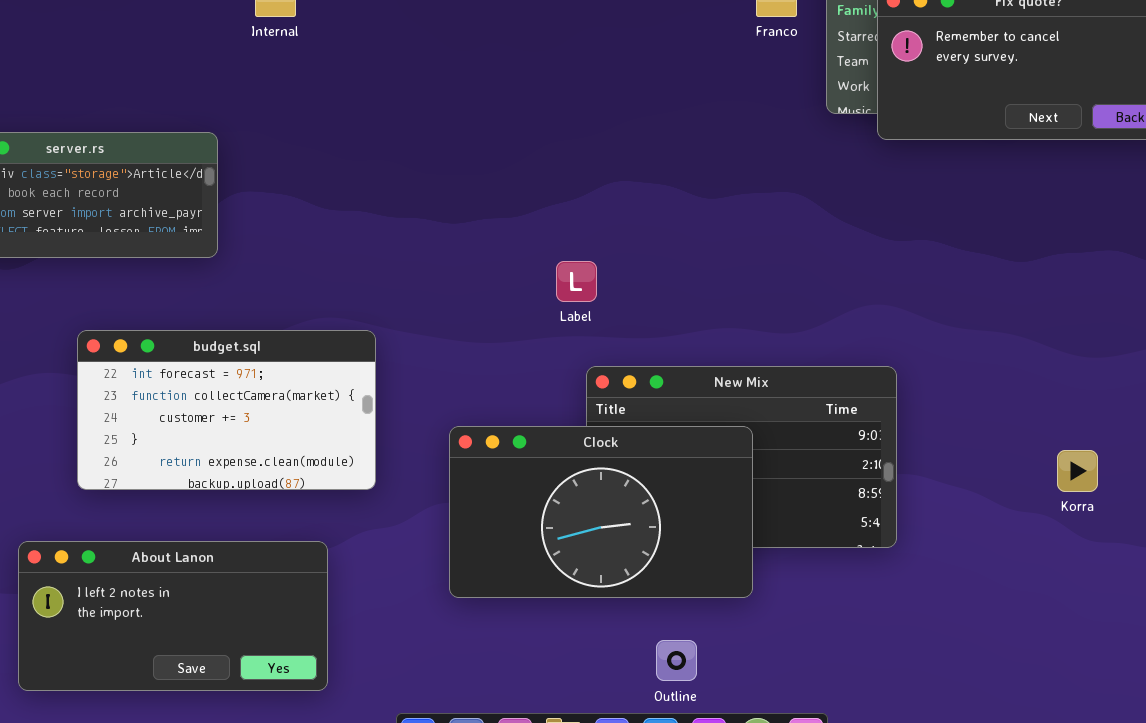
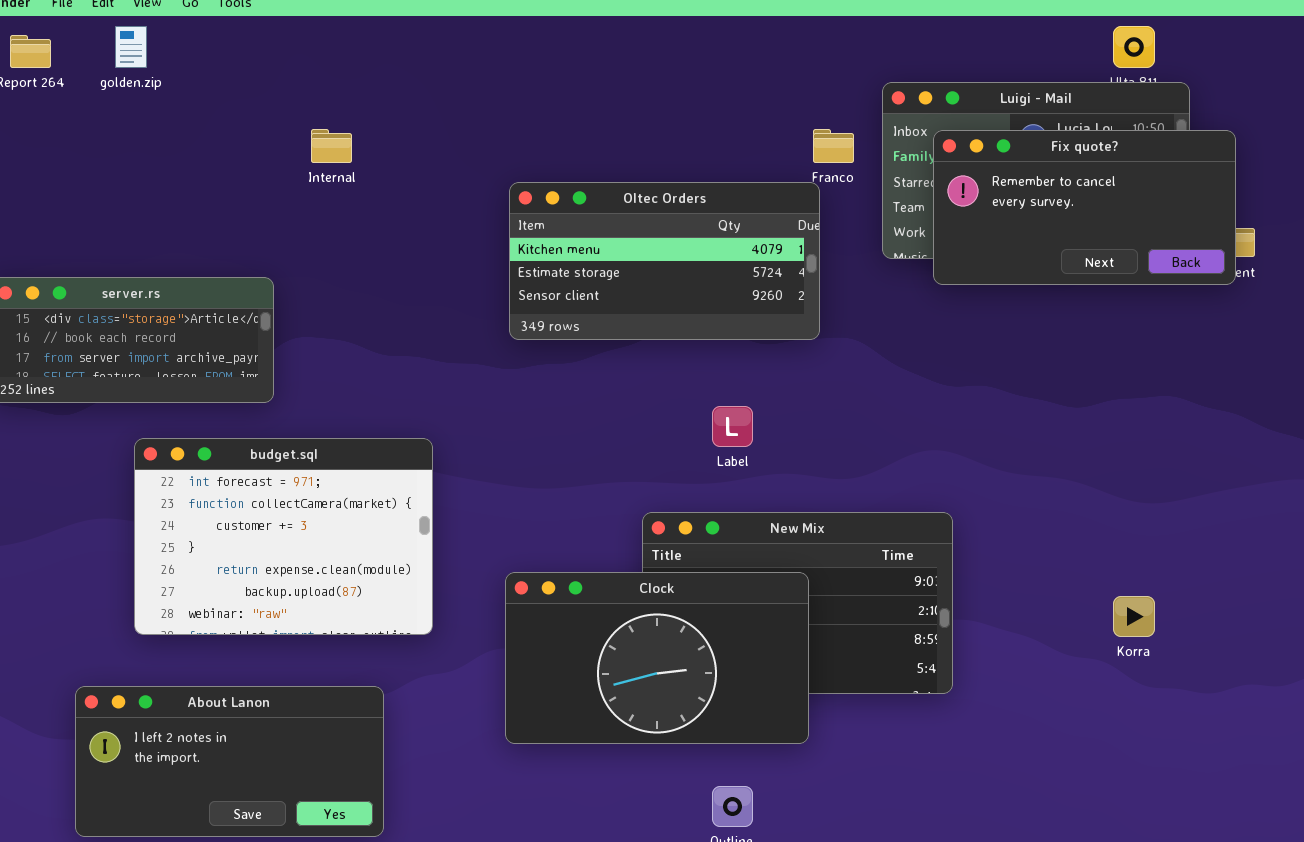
Oltec Orders: none -> [509,182,820,340], opened
Label: [556,261,597,302] -> [712,406,753,447], moved
budget.sql: [77,330,376,490] -> [134,438,433,635], resized

